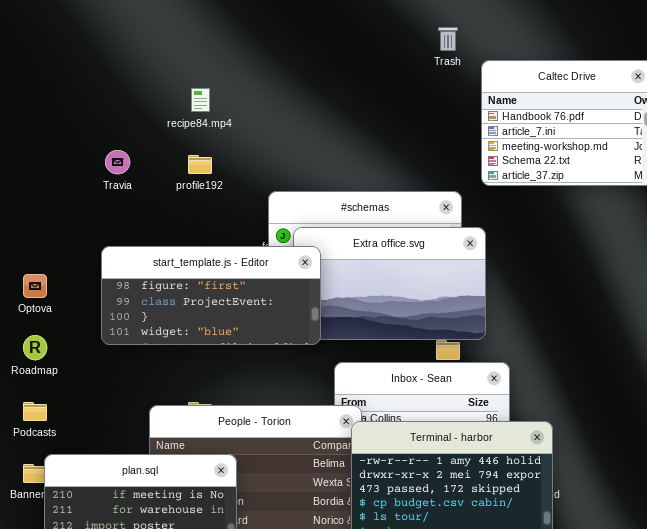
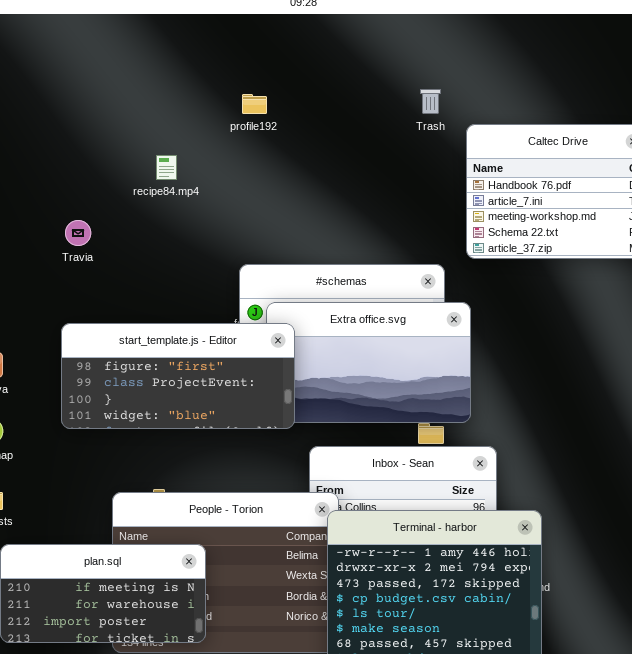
profile192: [188,155,212,174] -> [242,94,267,114], moved

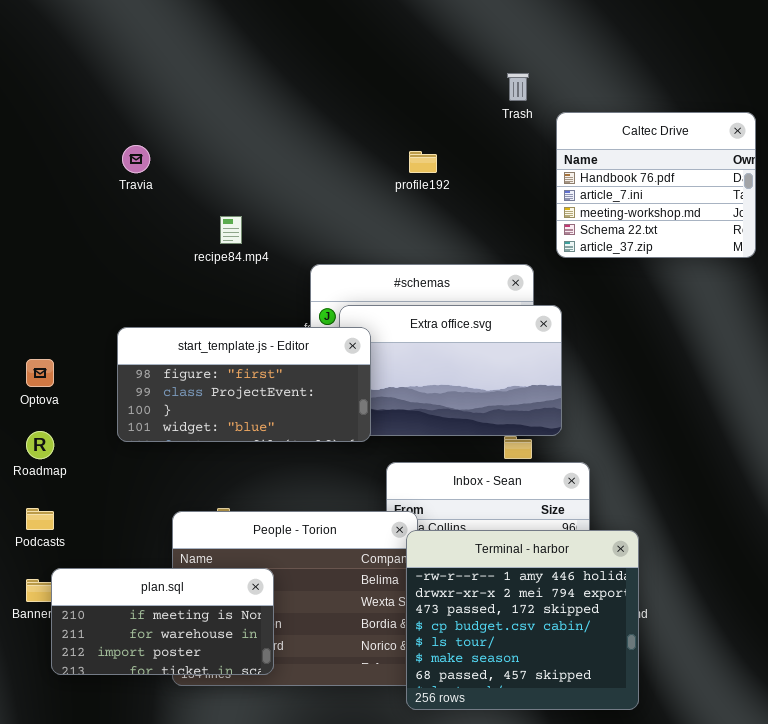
profile192: [242,94,267,114] -> [409,151,437,173], moved
recipe84.mp4: [156,155,177,180] -> [220,216,242,244], moved
Travia: [65,220,91,246] -> [122,145,150,173], moved

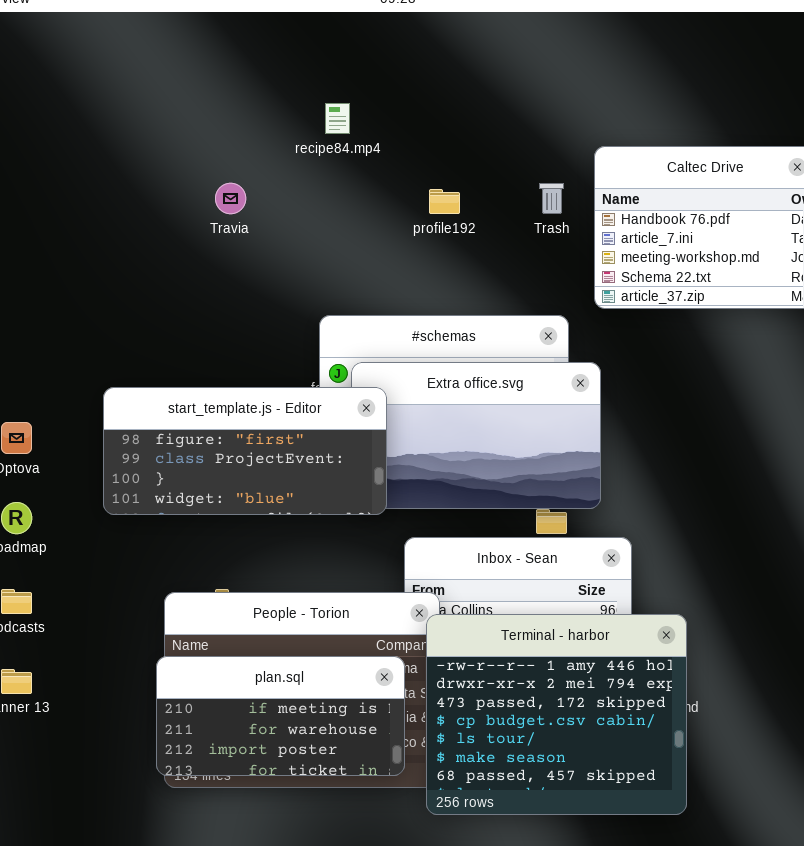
Trash: [507,73,529,101] -> [539,183,564,214], moved
Travia: [122,145,150,173] -> [215,183,246,214], moved
recipe84.mp4: [220,216,242,244] -> [325,103,350,134], moved
plan.sql: [51,568,274,675] -> [156,656,405,776], moved

